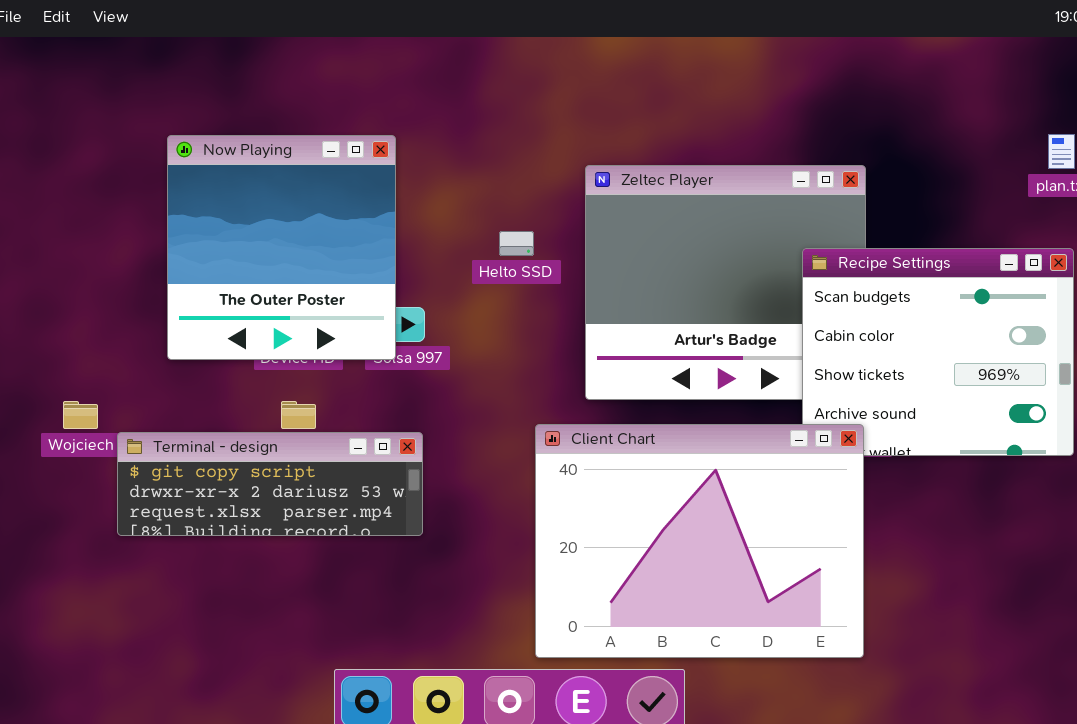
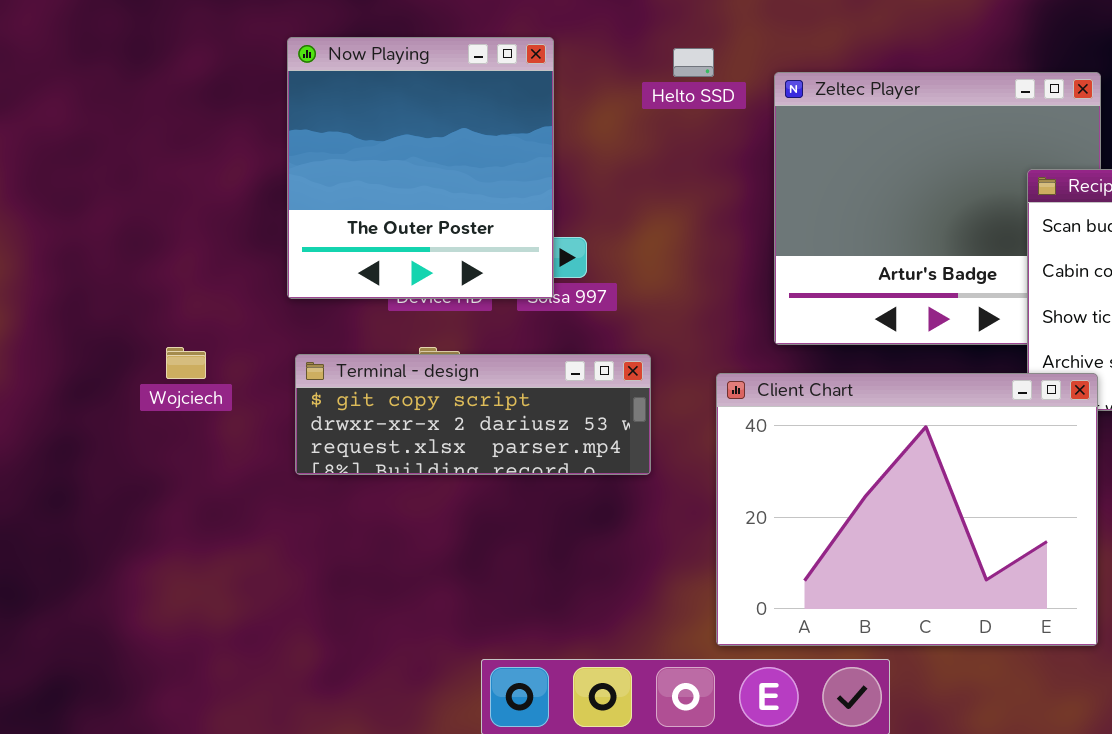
Helto SSD: [499,231,534,256] -> [673,48,714,77], moved
Terminal - design: [117,432,423,536] -> [295,354,651,475], moved

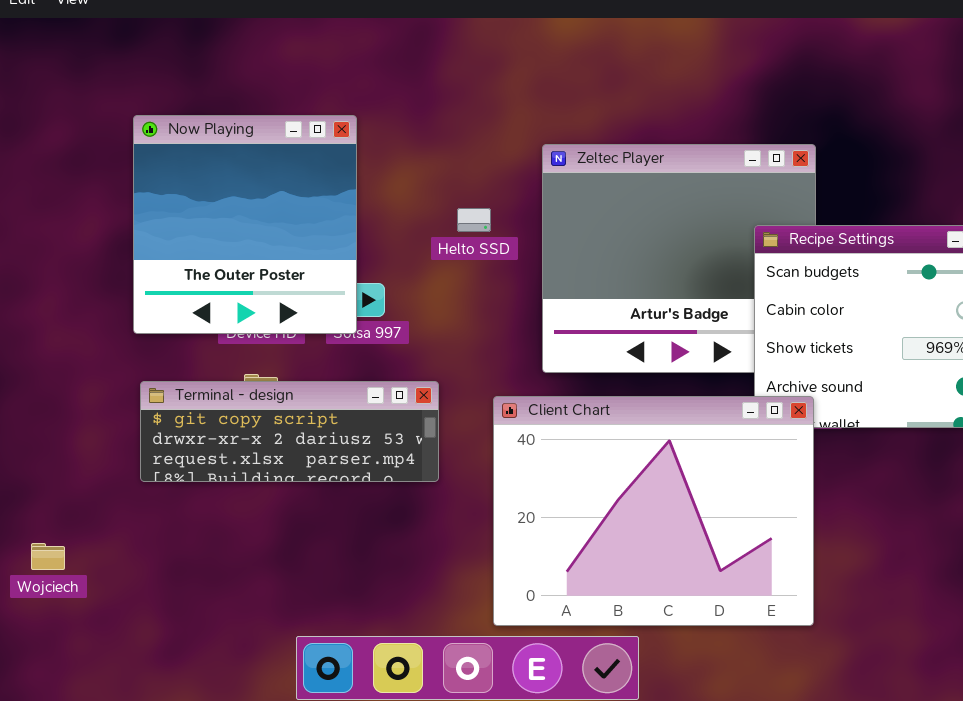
Helto SSD: [673,48,714,77] -> [457,208,491,232], moved
Wojciech: [166,347,206,379] -> [31,543,65,570], moved

